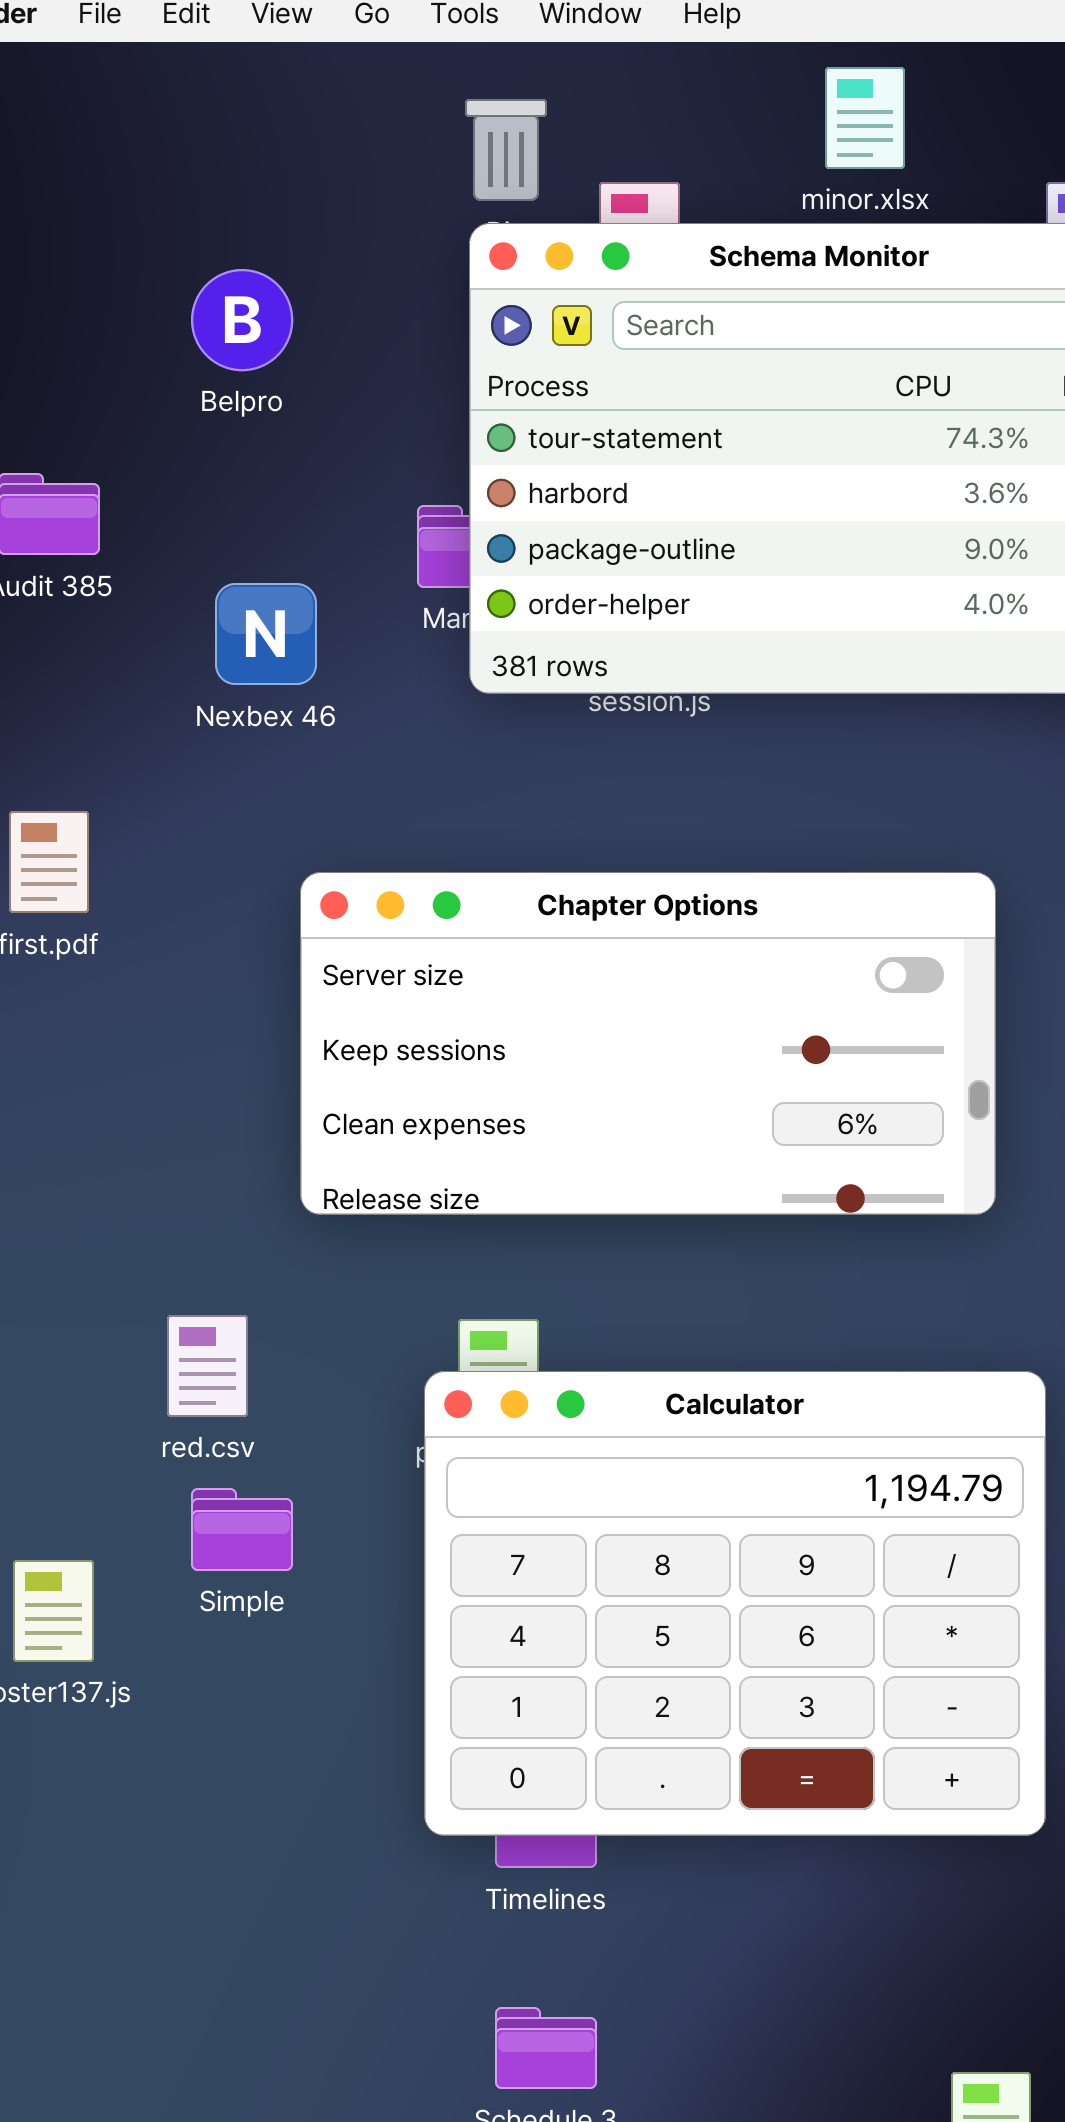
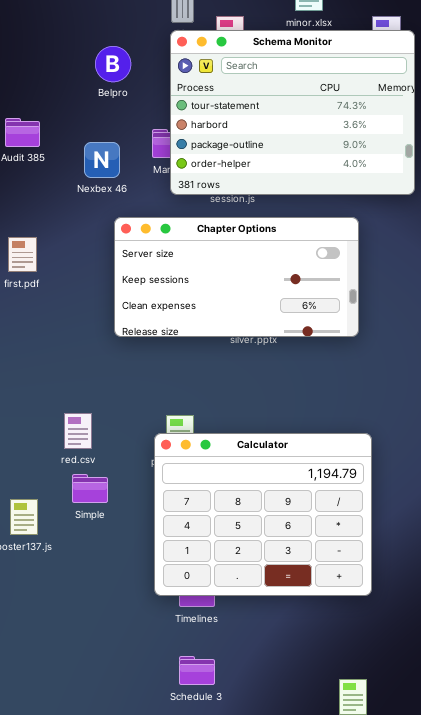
Belpro: [191,269,293,371] -> [95,46,131,82], moved
Nexbex 46: [215,583,317,685] -> [84,142,120,178], moved
Chapter Options: [300,872,996,1215] -> [114,217,359,337], moved

